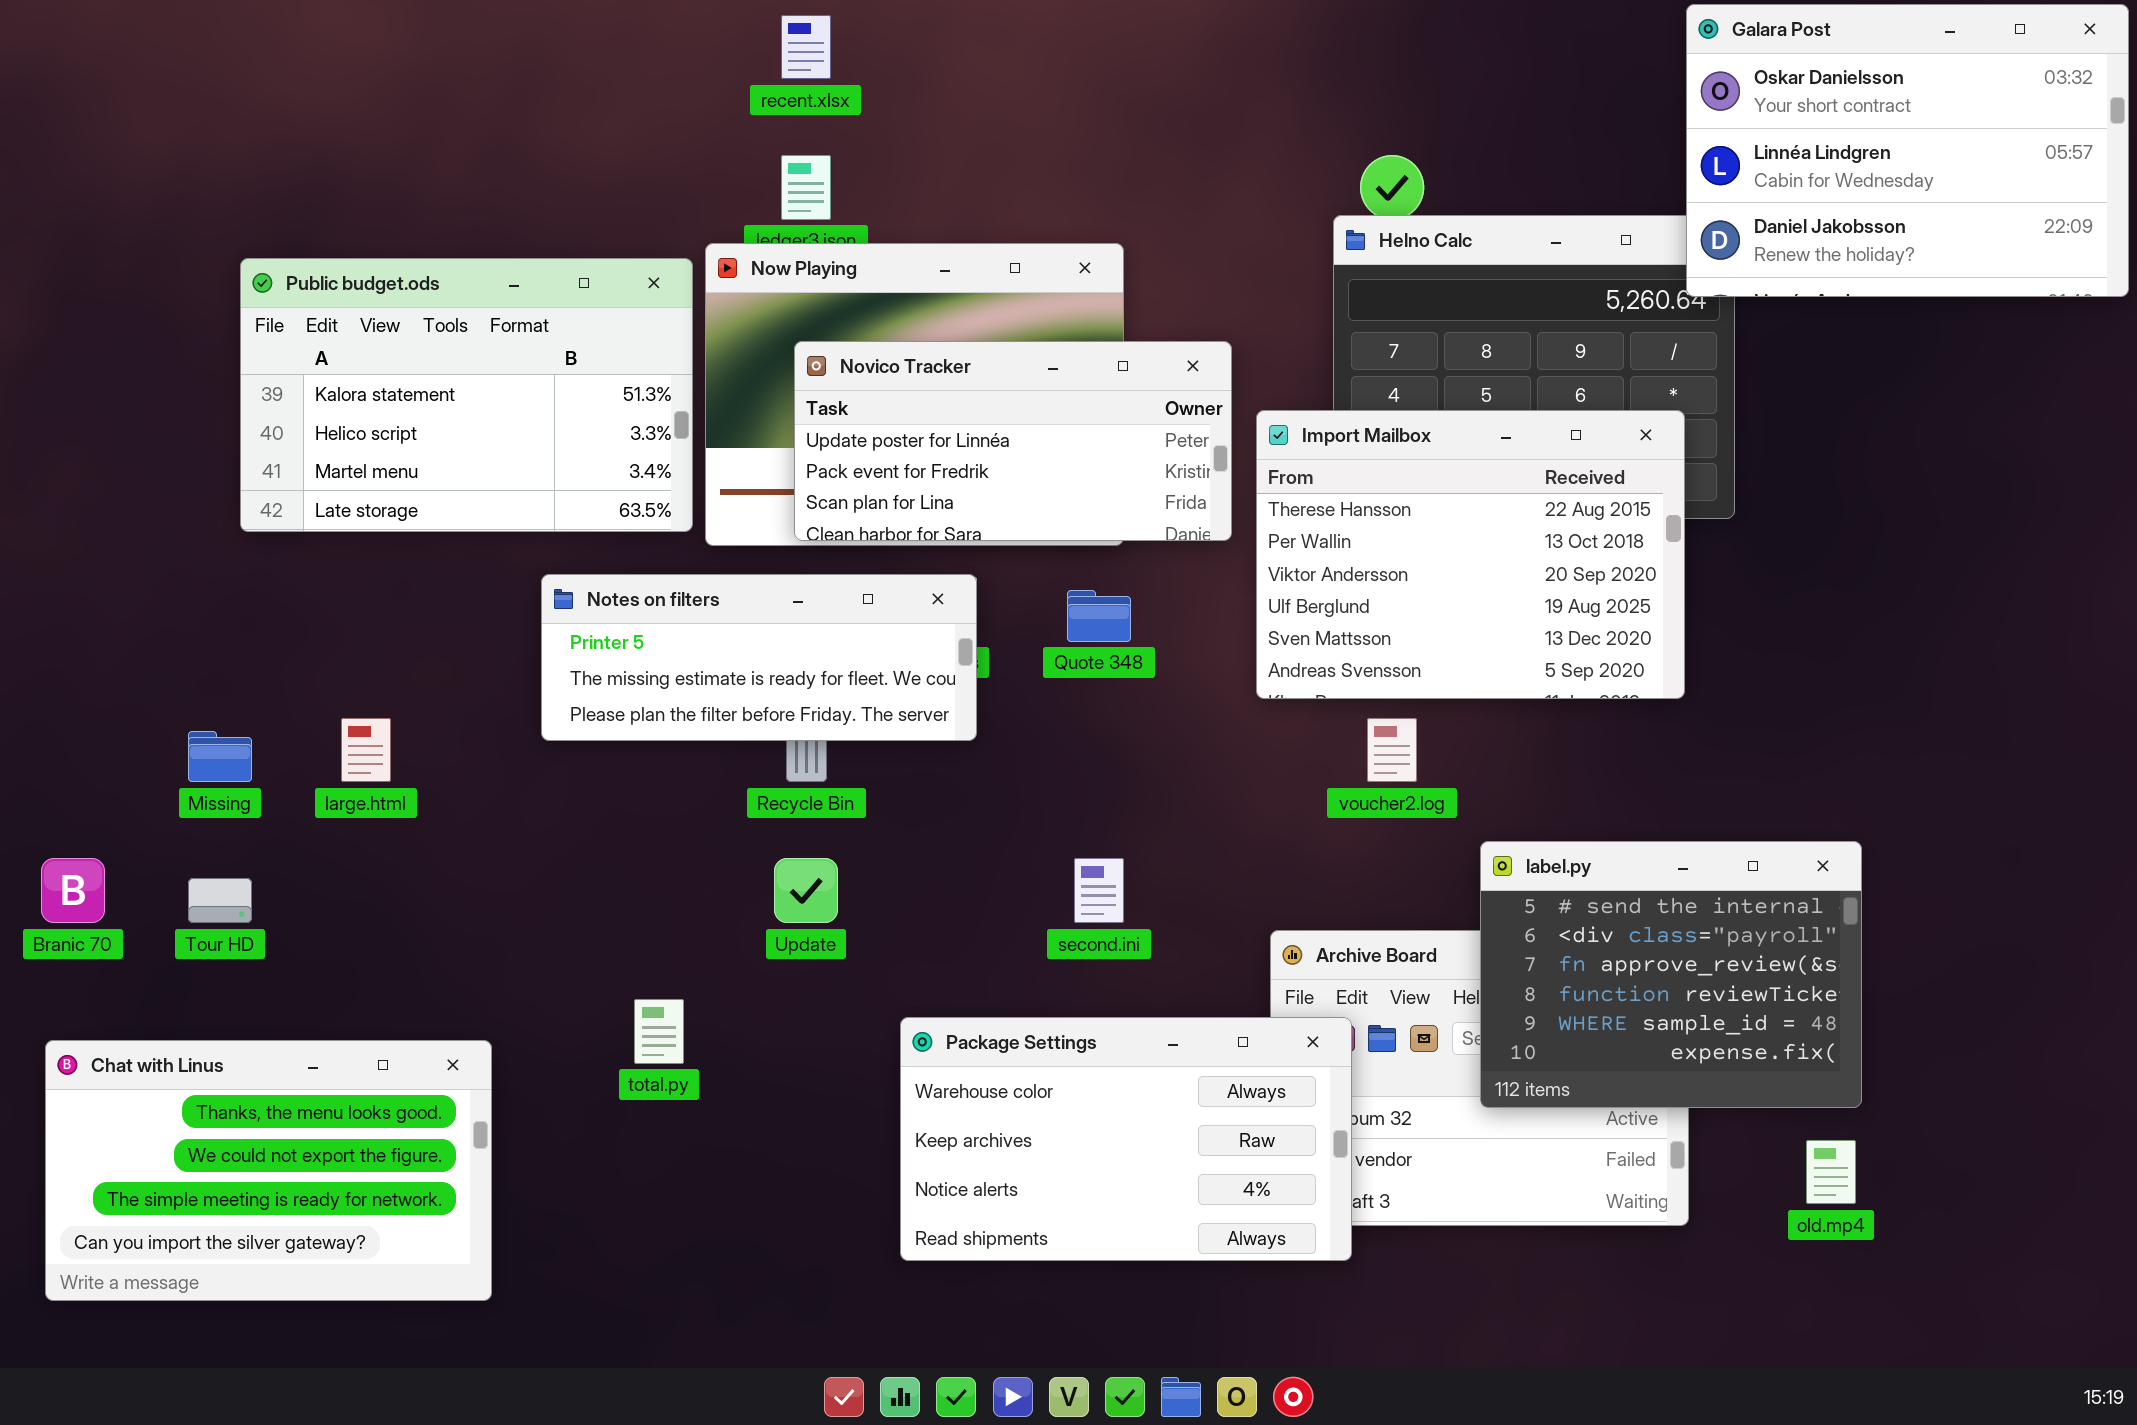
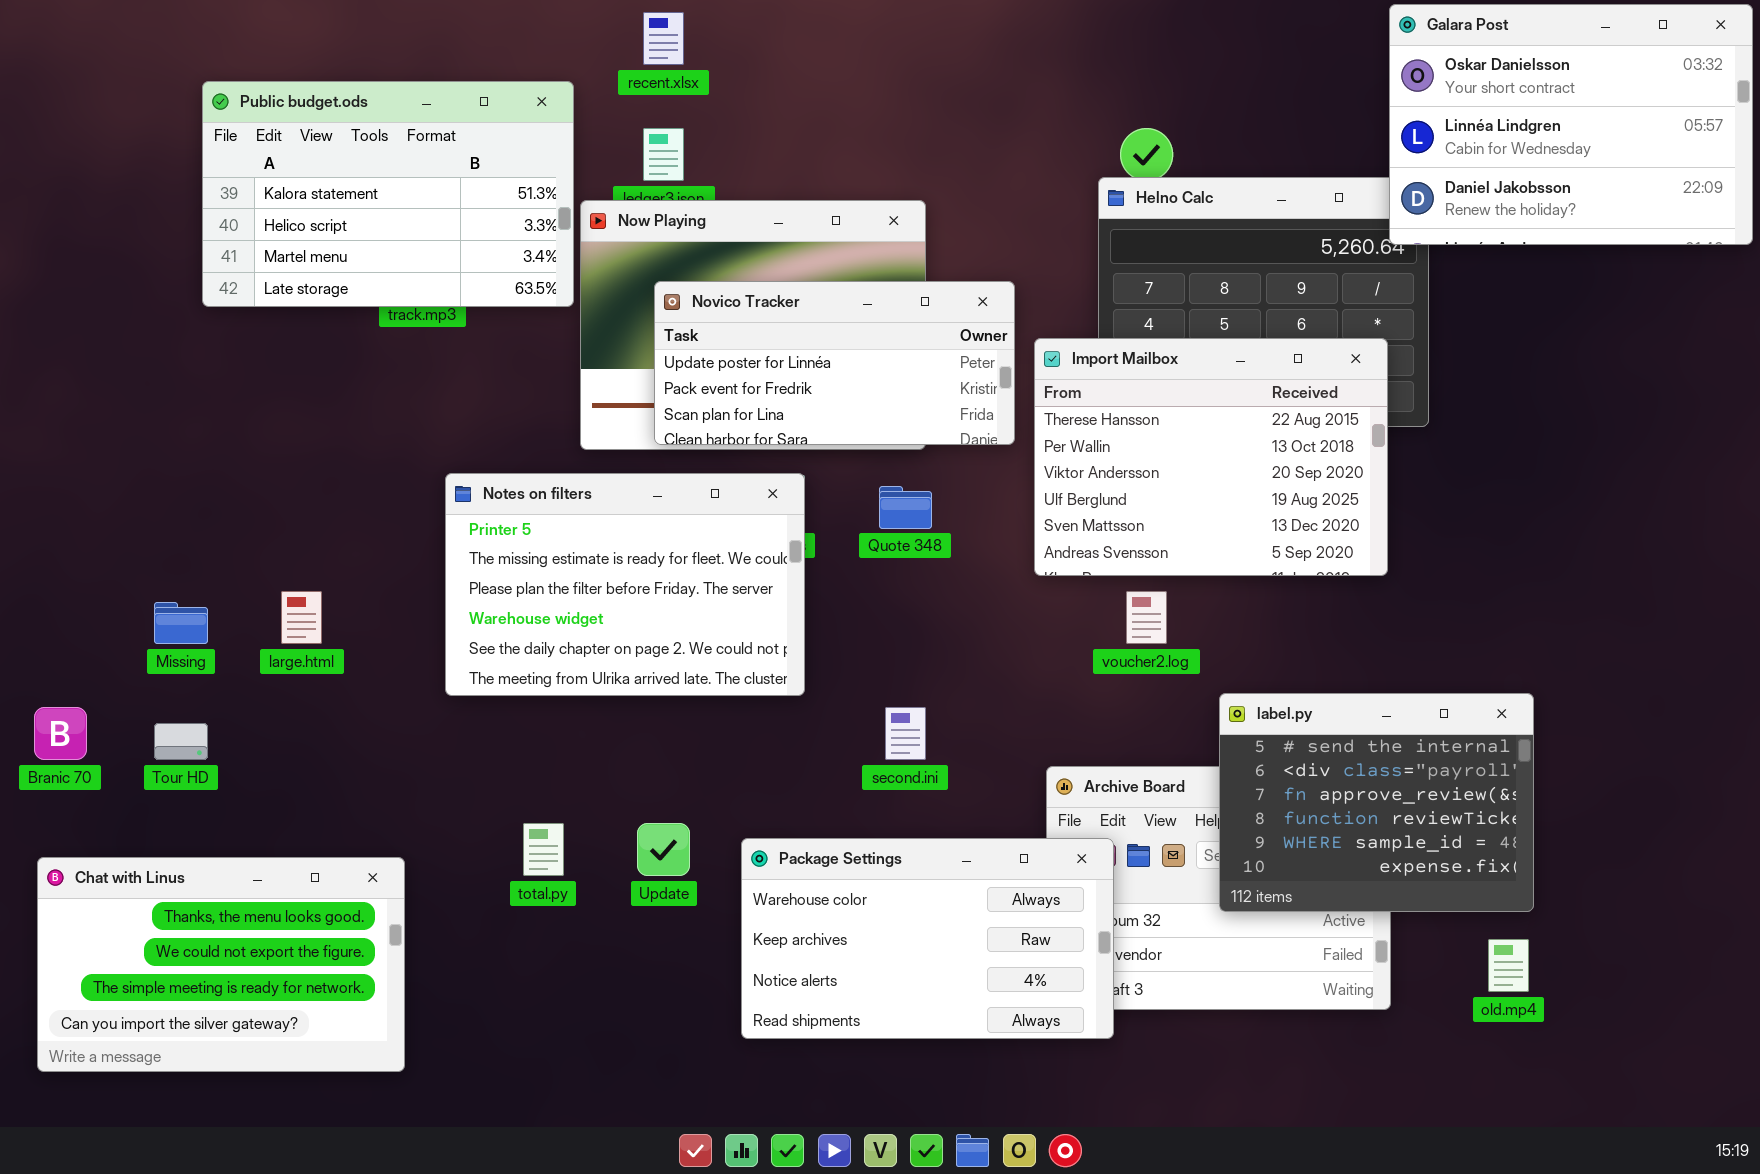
Public budget.ods: [240,258,693,532] -> [202,81,574,307], moved
Notes on filters: [541,574,977,741] -> [445,473,805,696], resized
Update: [774,858,838,923] -> [637,823,690,876], moved

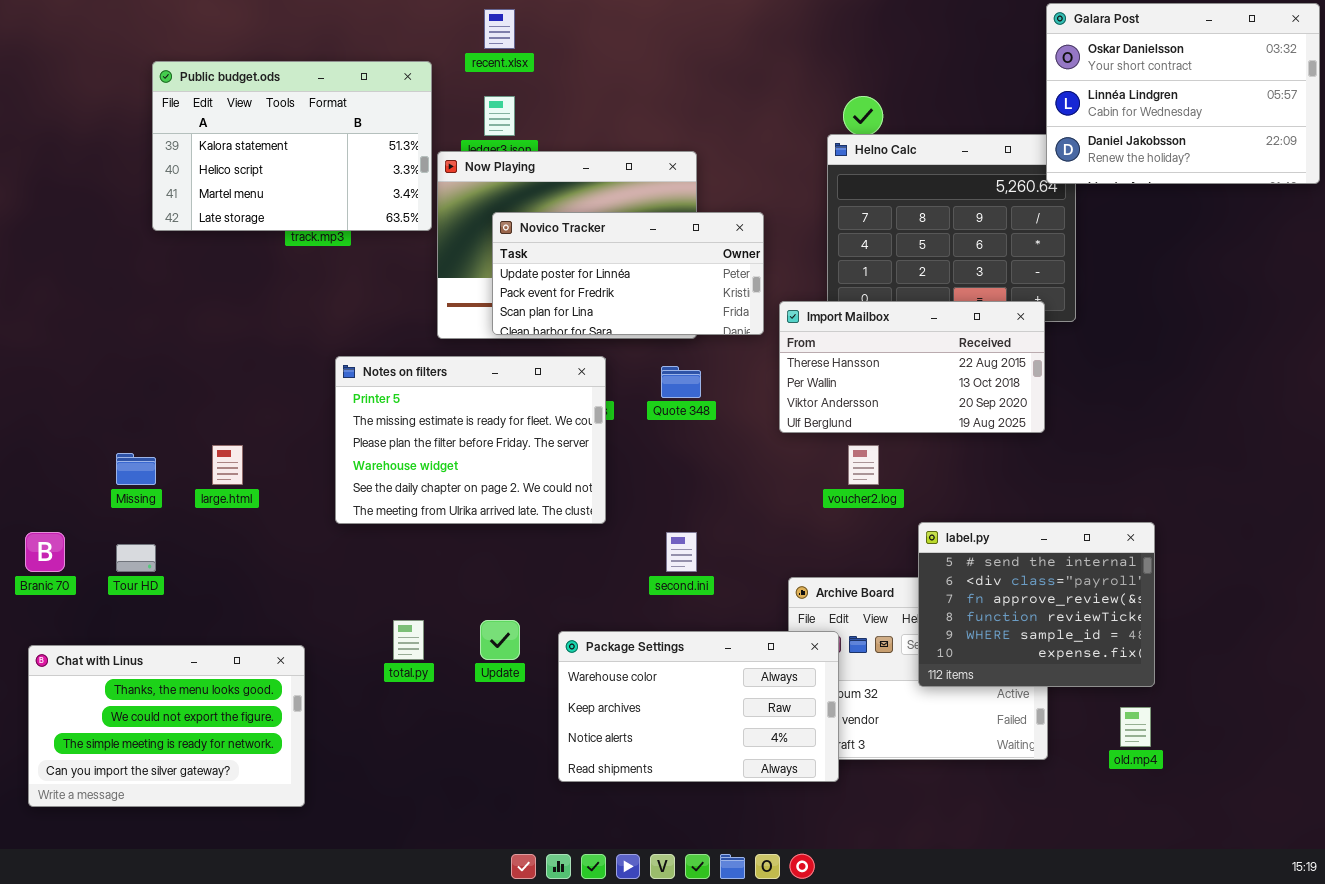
Import Mailbox: [1034,338,1388,576] -> [779,301,1045,433], resized

